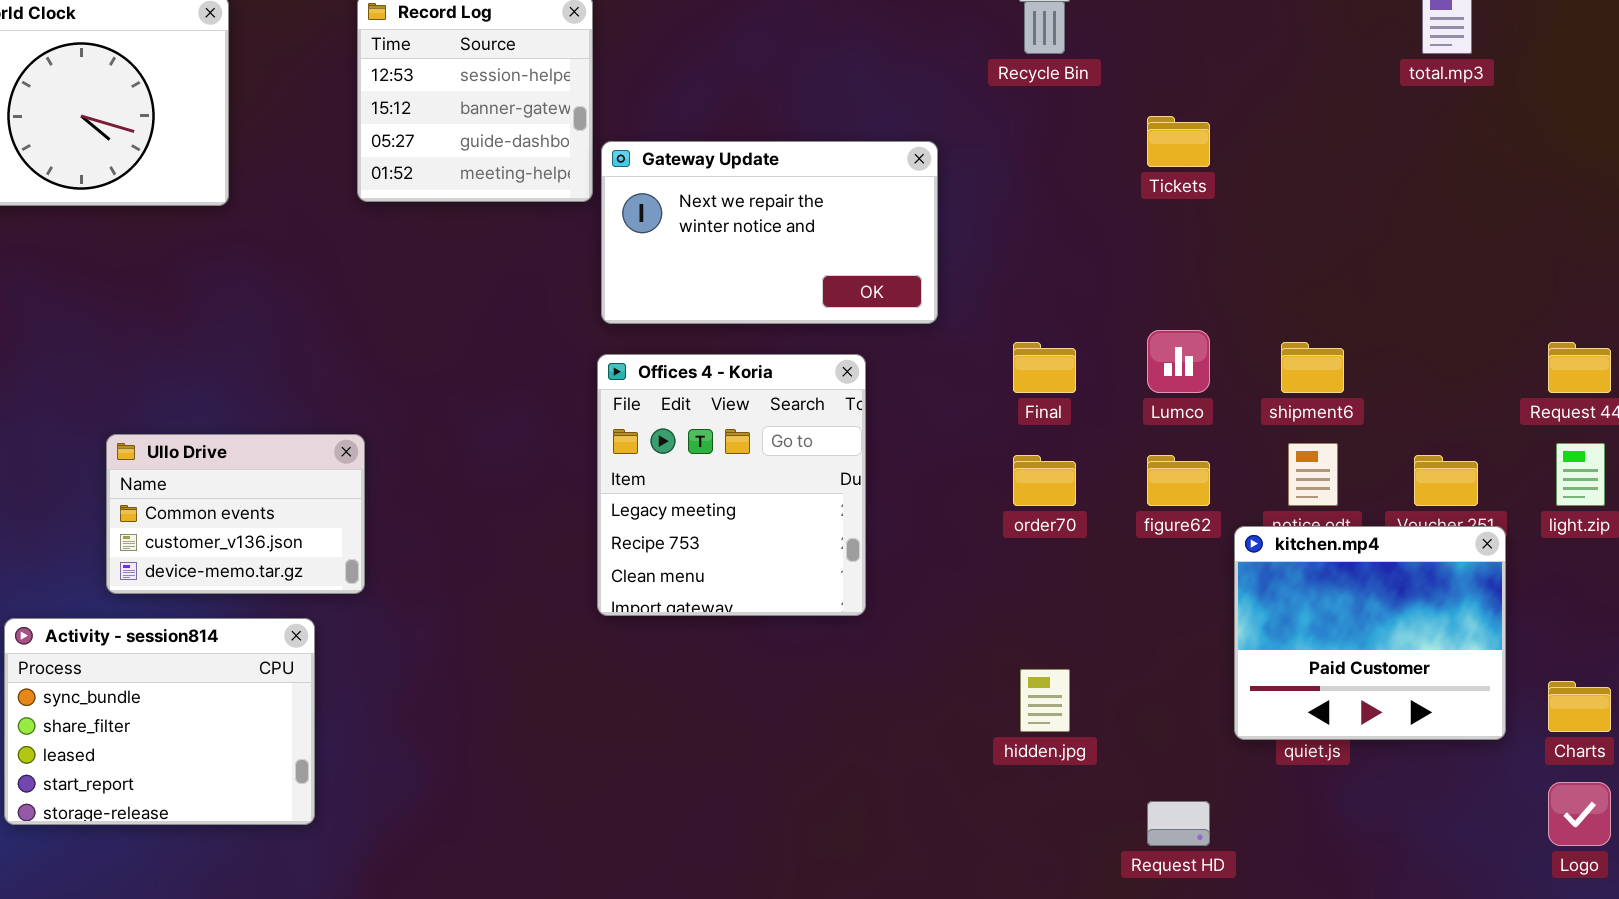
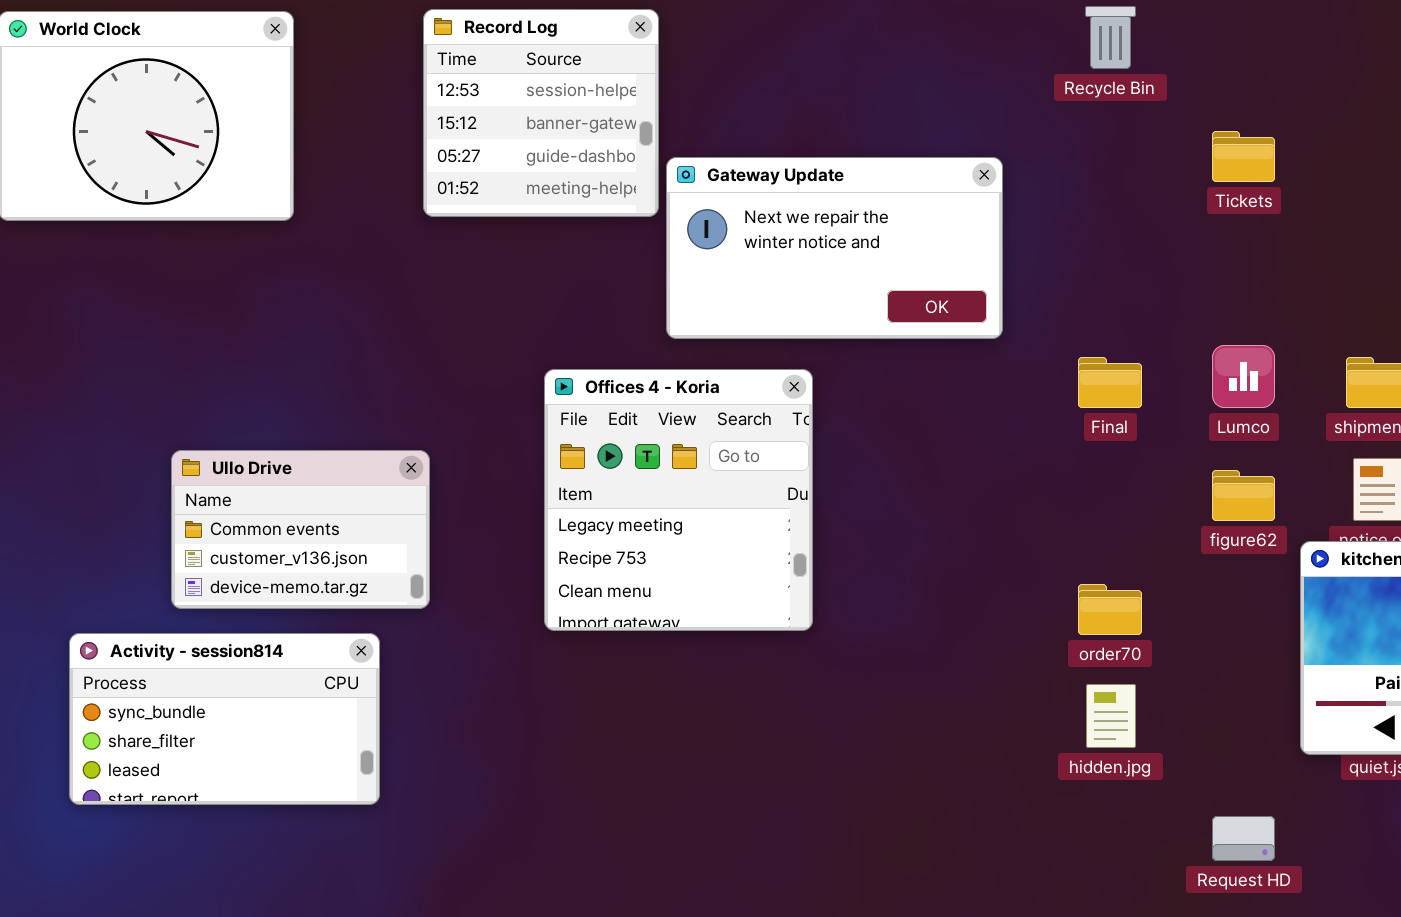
Offices 4 - Koria: [597,354,866,616] -> [544,369,813,631], moved
order70: [1013,455,1076,506] -> [1078,584,1142,635], moved
Activity - session814: [4,618,315,825] -> [69,633,380,805], resized

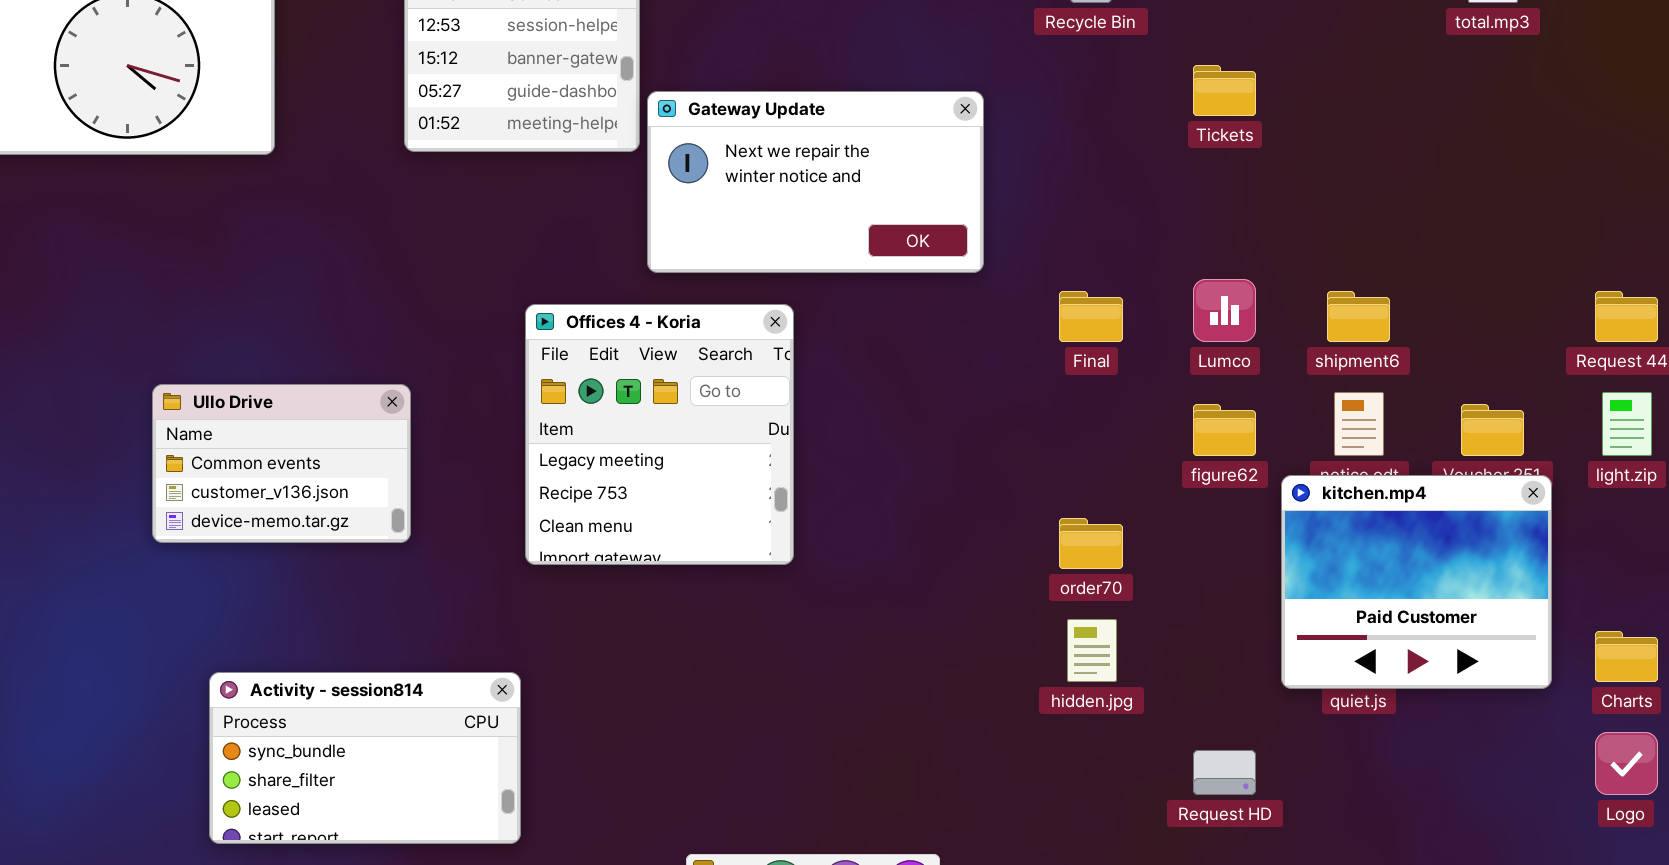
Activity - session814: [69,633,380,805] -> [209,672,521,844], moved

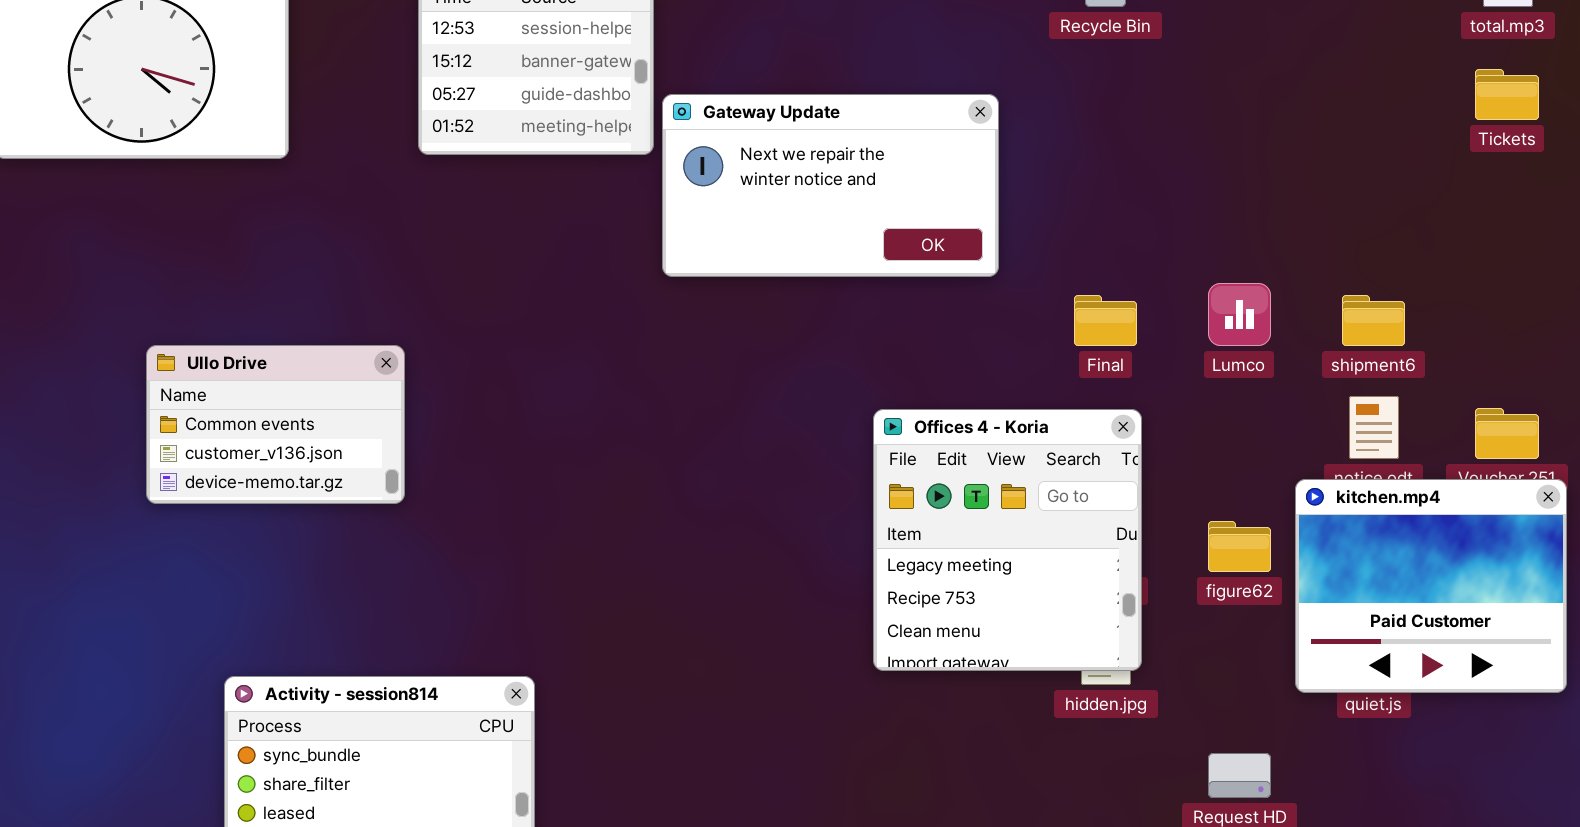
Tickets: [1193,65,1256,116] -> [1475,69,1539,120], moved
Offices 4 - Koria: [525,304,794,565] -> [873,409,1142,671], moved
Ullo Drive: [152,384,411,543] -> [146,345,405,504], moved
figure62: [1193,404,1256,456] -> [1208,521,1271,572], moved

